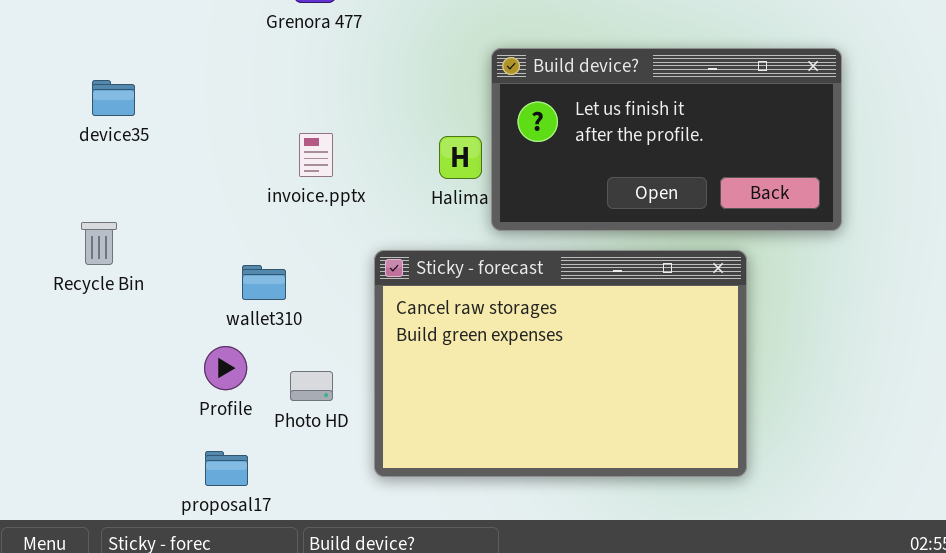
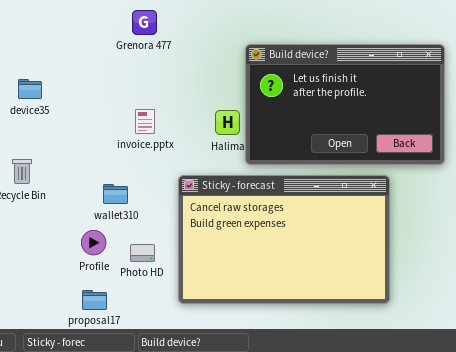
Build device?: [491,48,842,231] -> [245,44,445,165], resized

